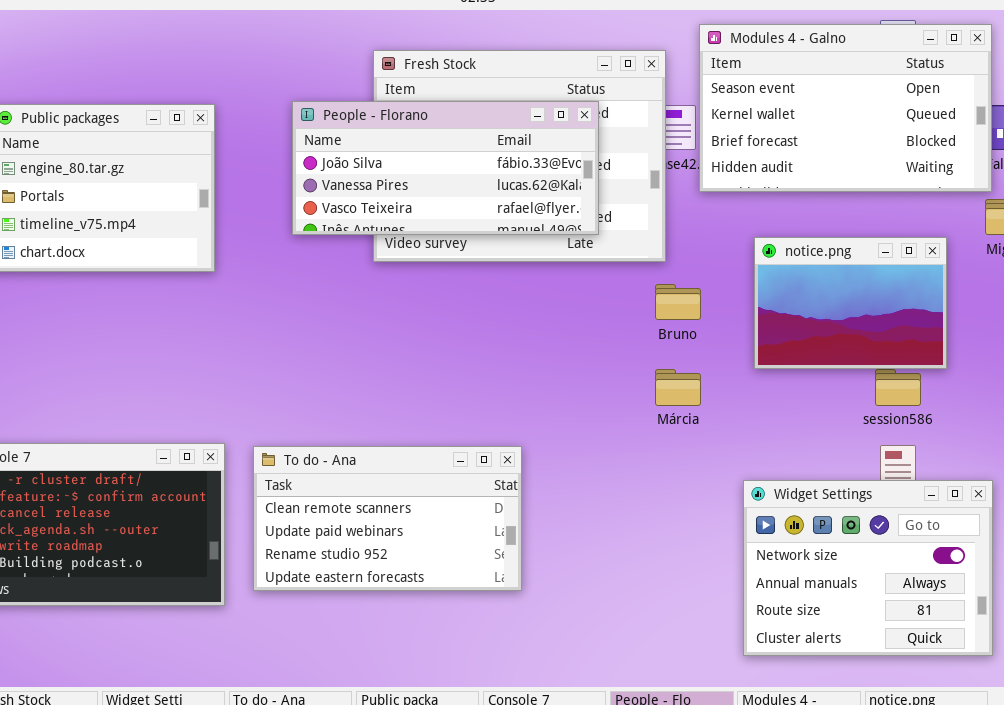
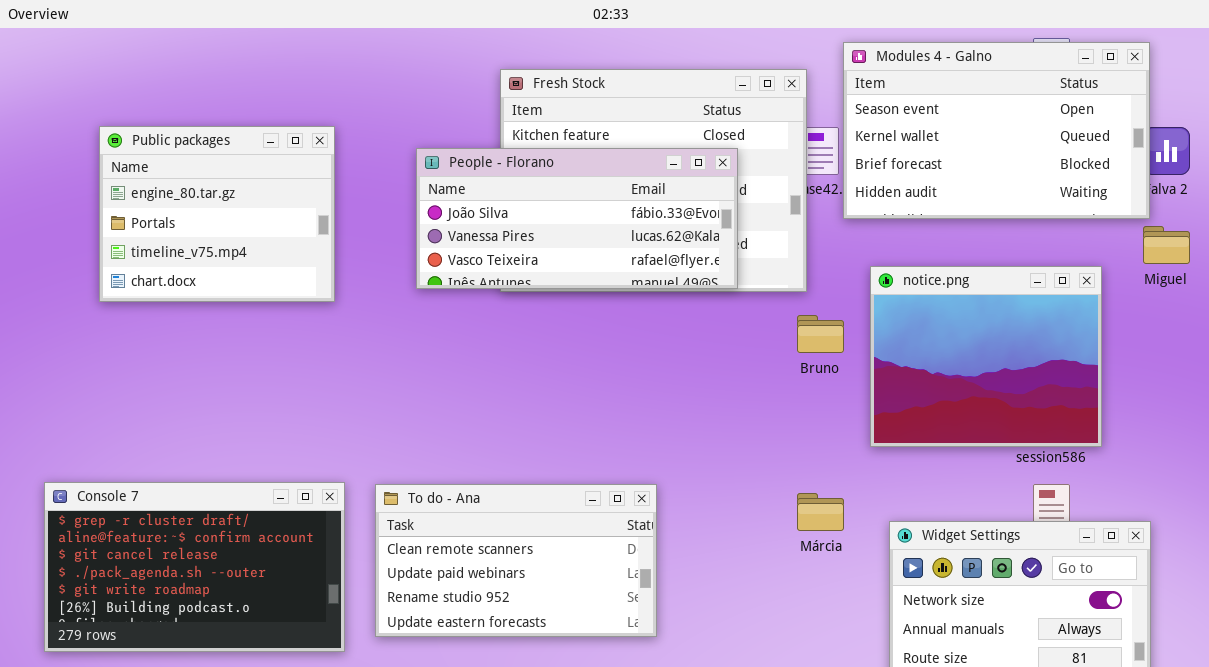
People - Florano: [292,101,599,235] -> [416,148,738,289], moved
notice.png: [754,237,947,369] -> [870,266,1102,447], resized
Márcia: [655,369,701,406] -> [797,493,844,531], moved

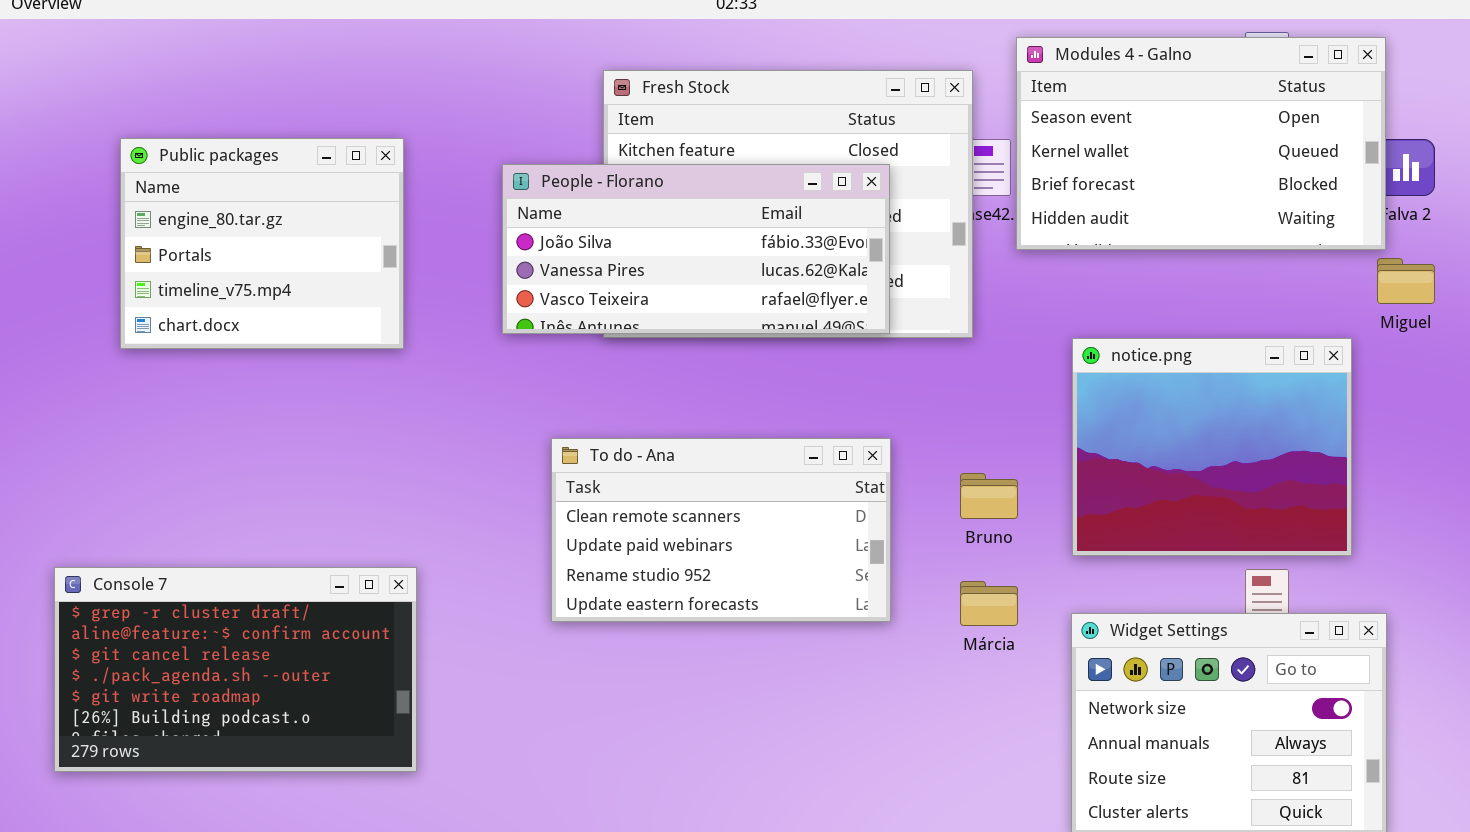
notice.png: [870,266,1102,447] -> [1072,338,1352,556], moved
Bruno: [797,315,844,353] -> [960,473,1018,519], moved
To do - Ana: [375,484,657,637] -> [551,438,891,622], moved

